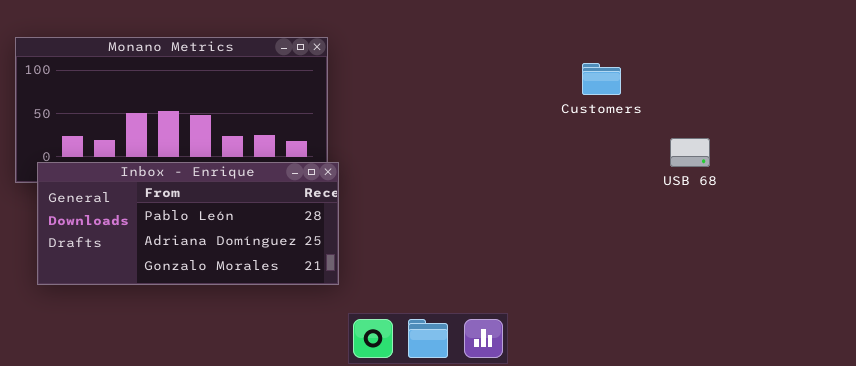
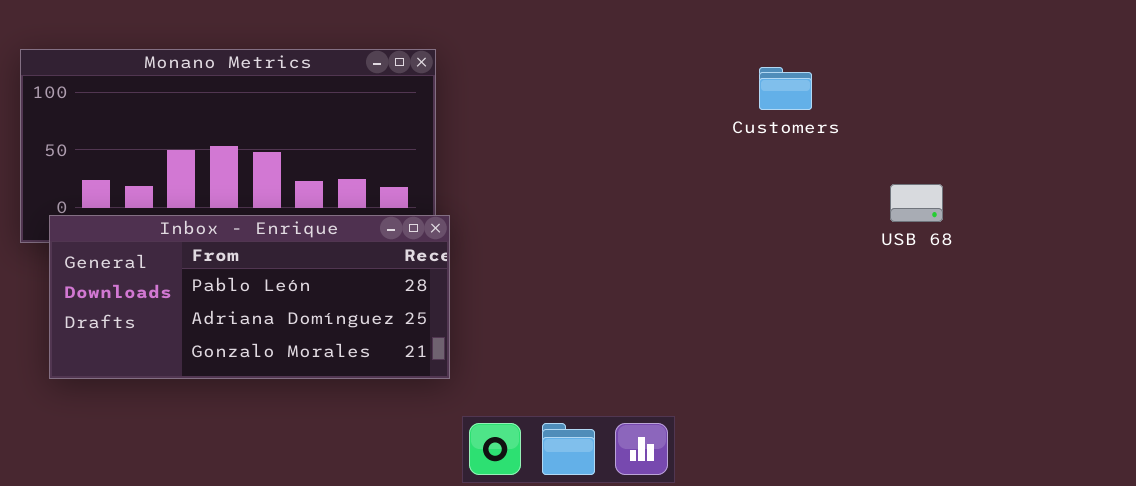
Customers: [582,63,621,95] -> [759,67,812,110], moved

